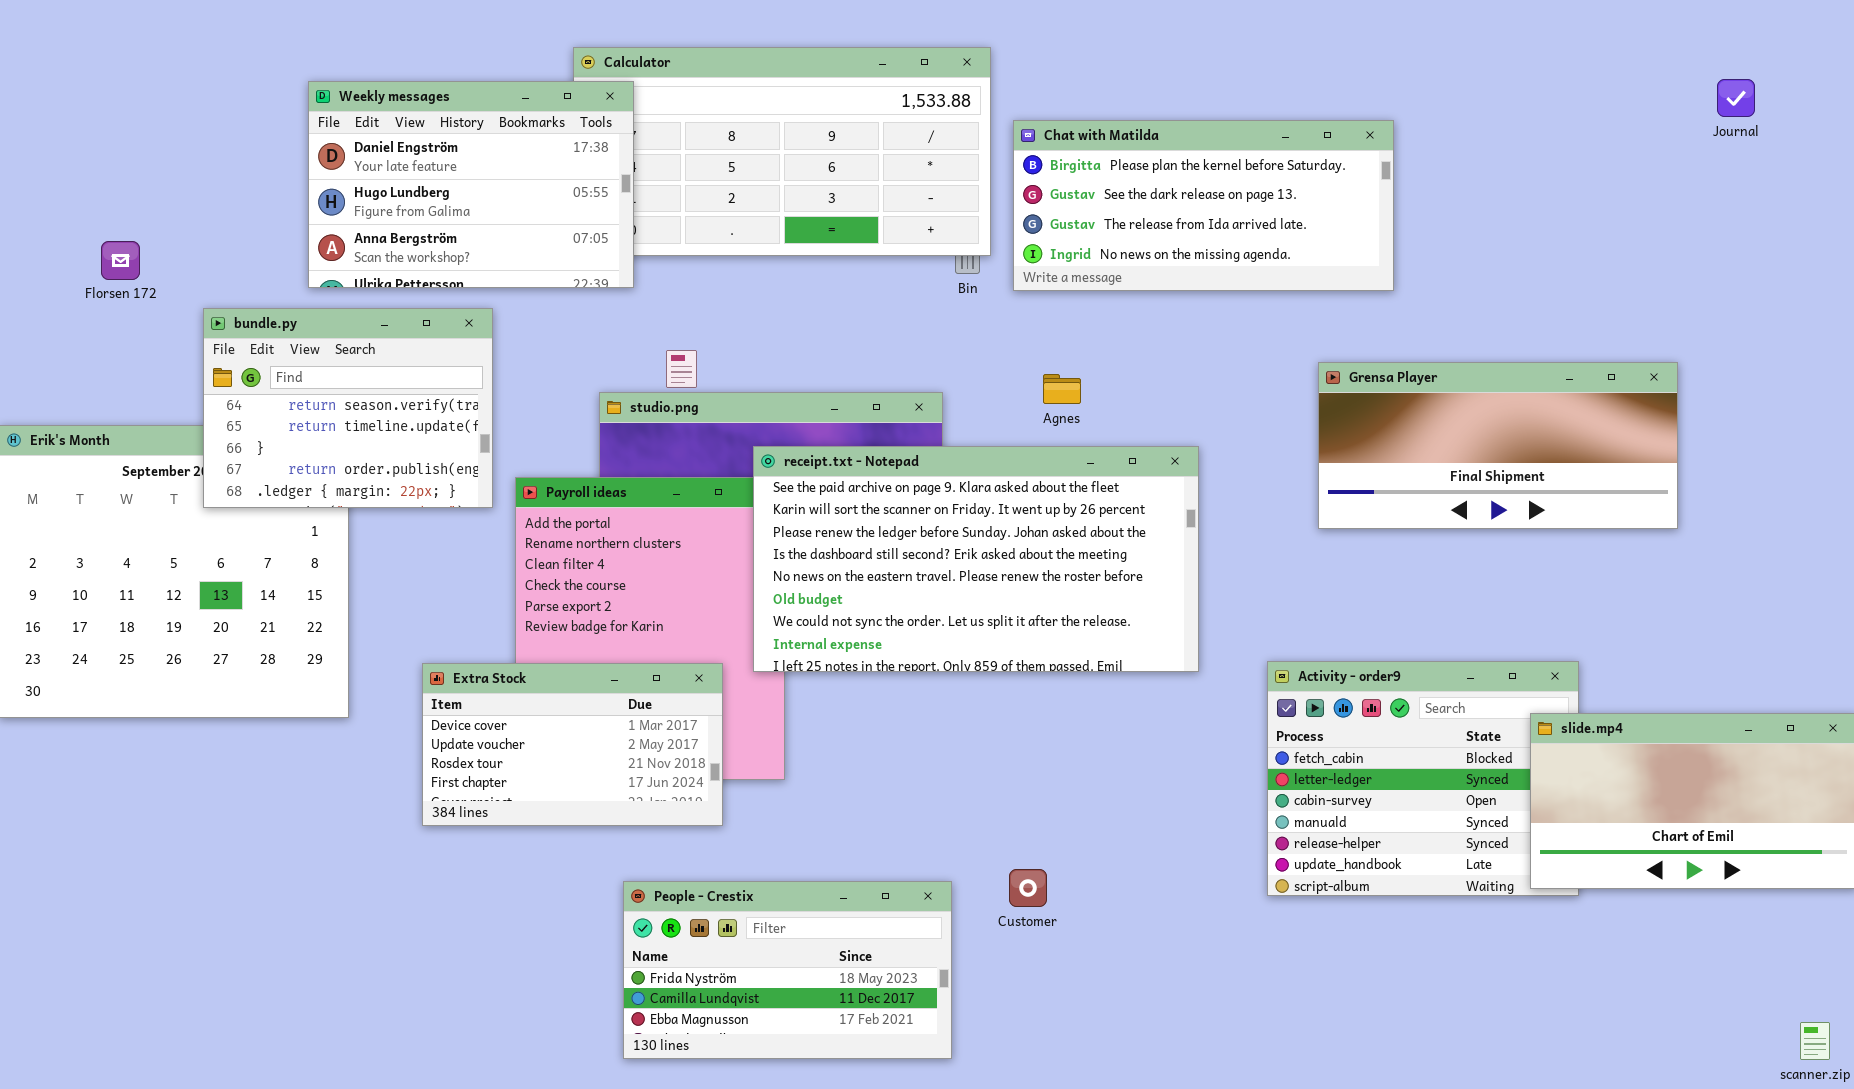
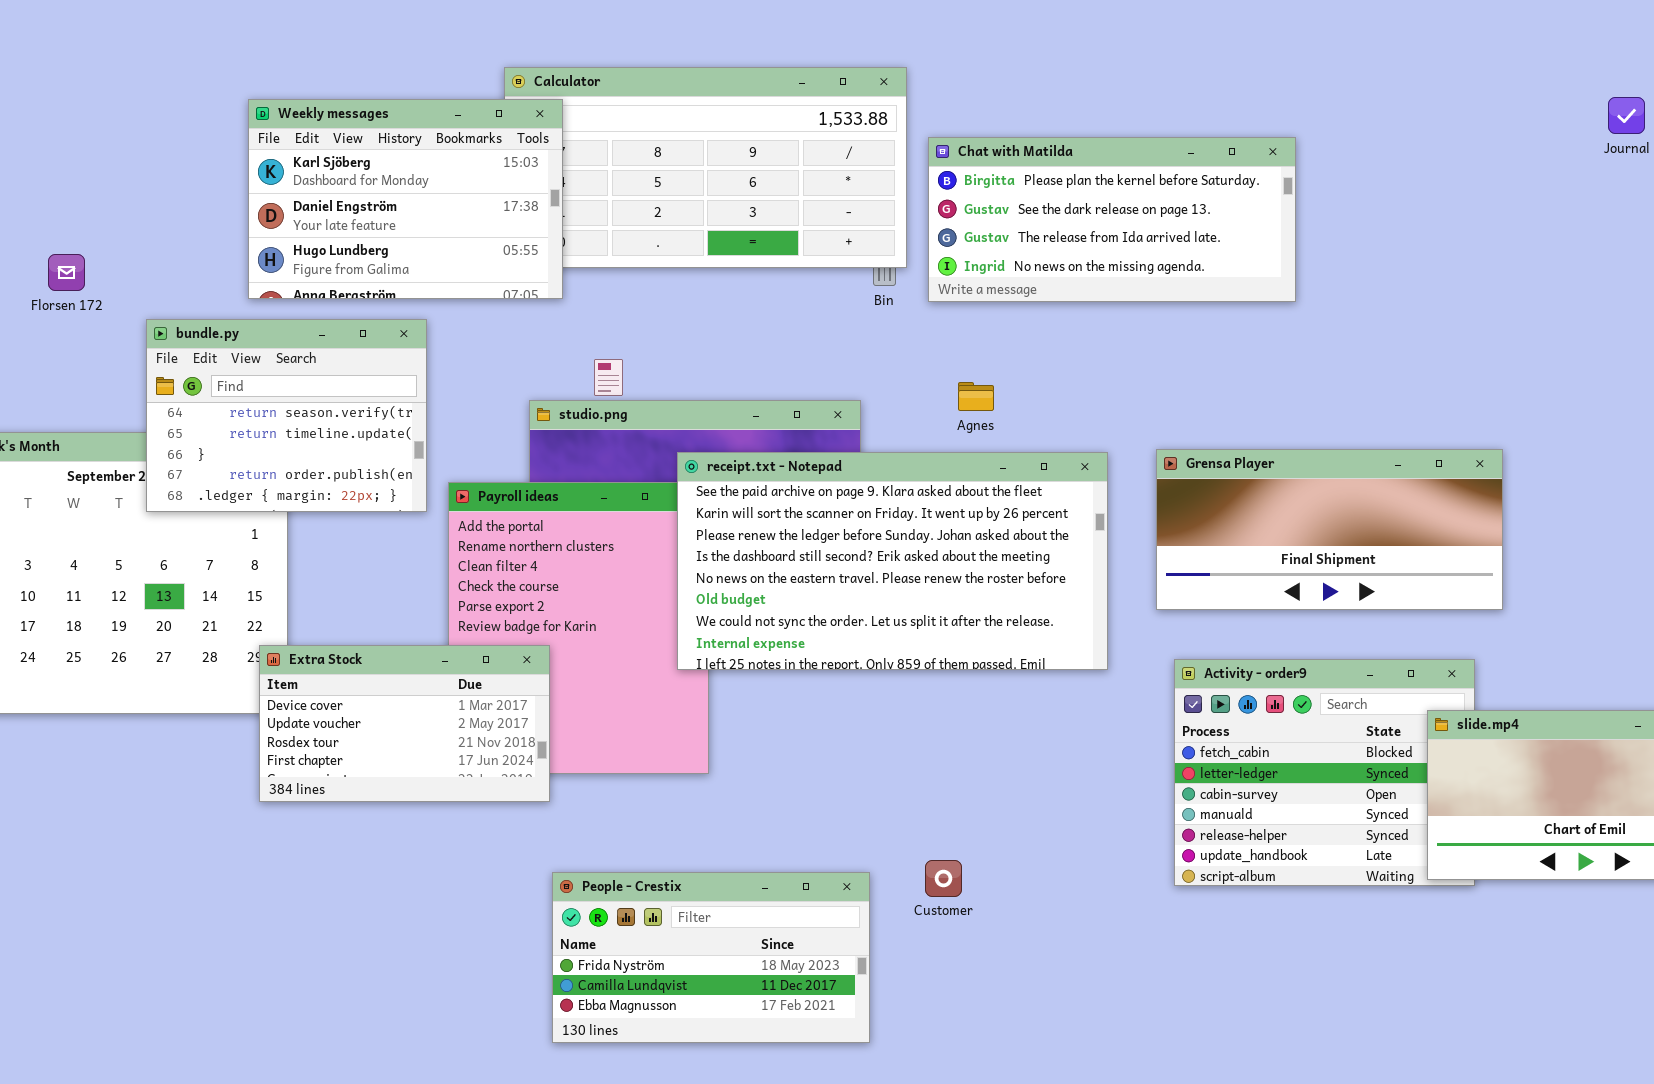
Weekly messages: [308,81,634,288] -> [248,99,563,299], scrolled up 1 row
Grensa Player: [1318,362,1678,529] -> [1156,449,1503,610], moved
Extra Stock: [422,663,723,826] -> [259,645,550,802], moved

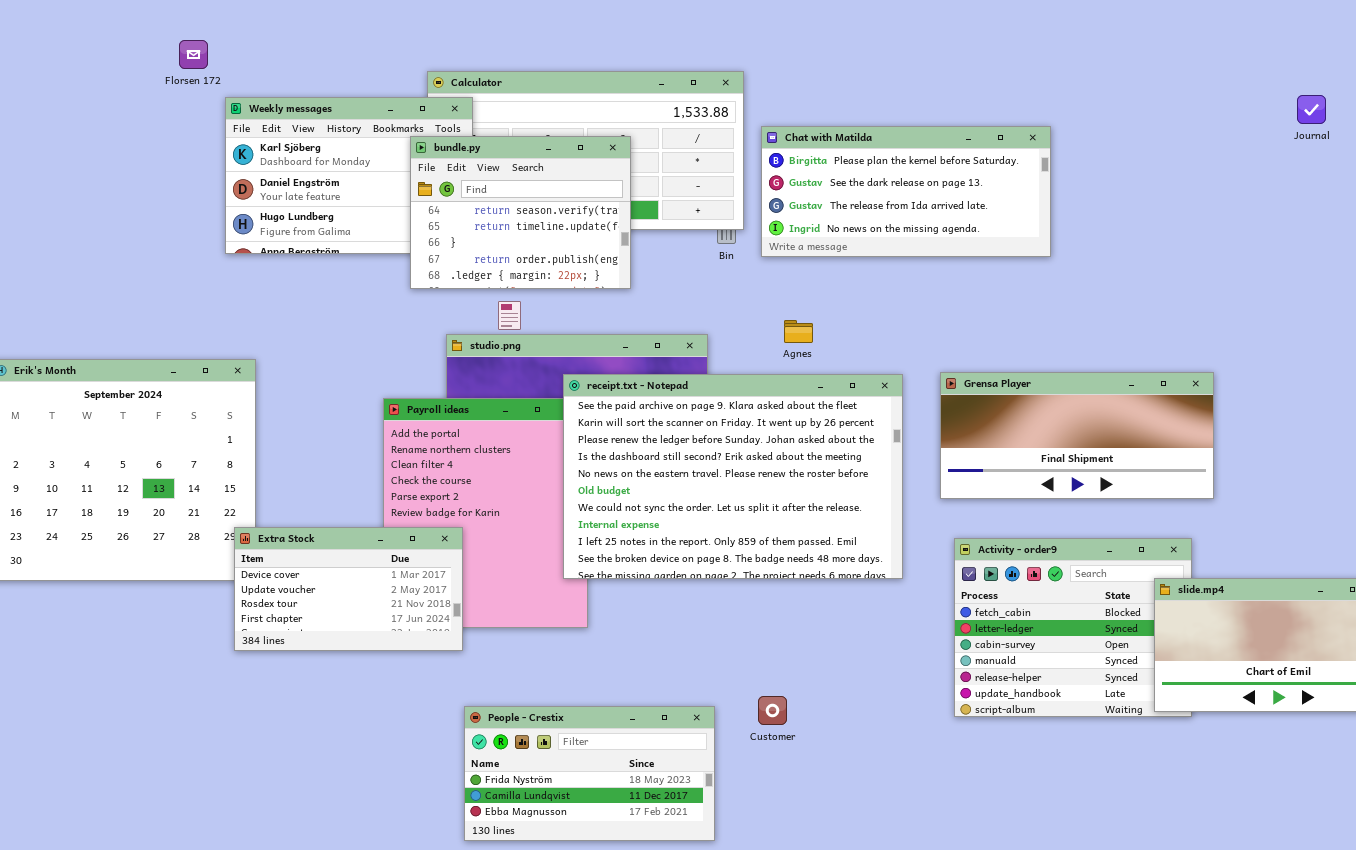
Florsen 172: [48,254,85,291] -> [179,40,208,69], moved
bundle.py: [146,319,427,512] -> [410,136,631,289], moved
receipt.txt - Notepad: [677,452,1108,670] -> [563,374,903,579], resized

